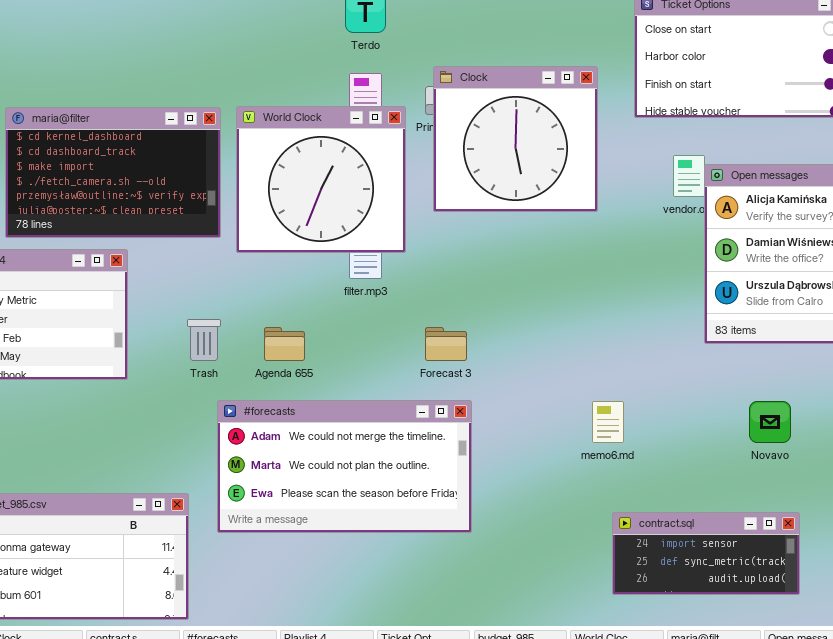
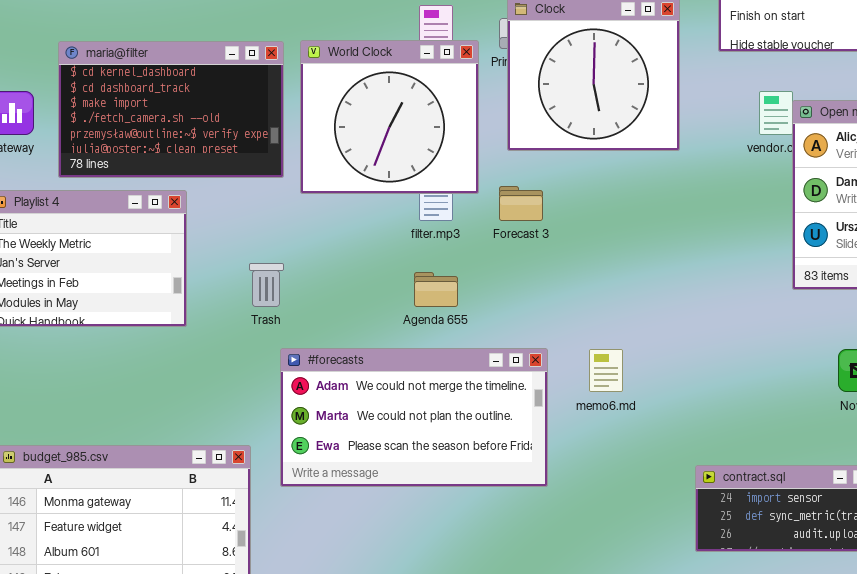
Agenda 655: [264,327,305,361] -> [414,272,458,307], moved
Forecast 3: [425,327,467,361] -> [499,186,543,221], moved
memo6.md: [592,401,624,443] -> [589,349,623,392], moved

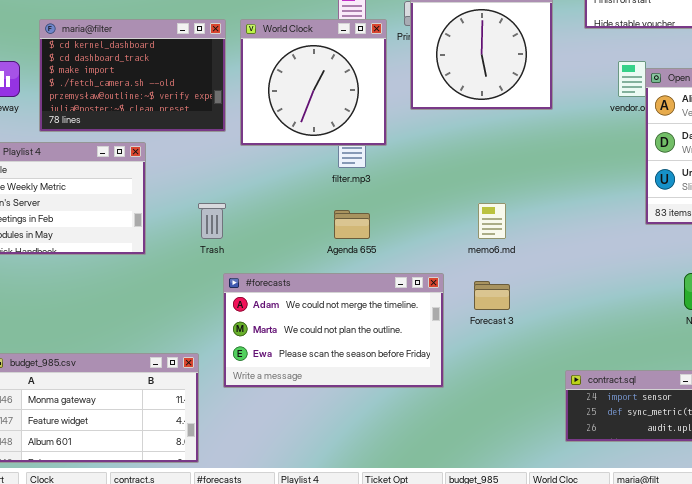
Forecast 3: [499,186,543,221] -> [474,281,510,310], moved
memo6.md: [589,349,623,392] -> [478,203,506,239], moved

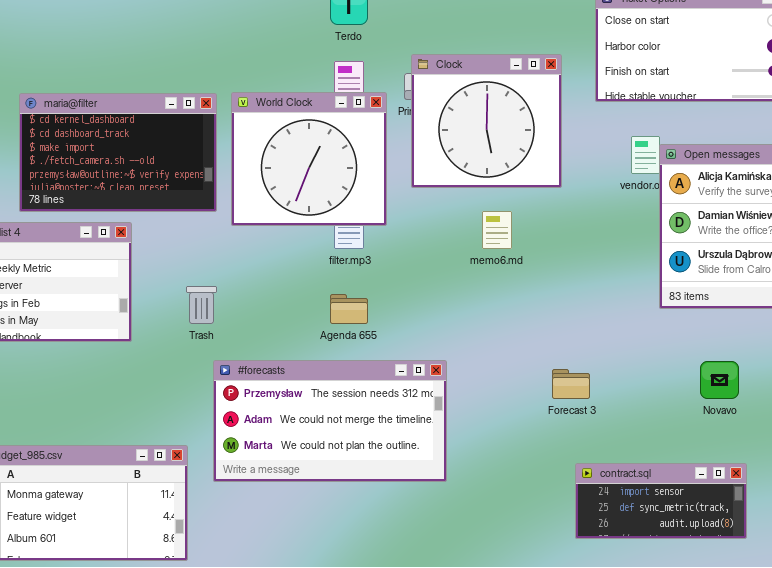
memo6.md: [478,203,506,239] -> [482,211,512,249], moved
#forecasts: [223,273,444,388] -> [213,360,447,482], scrolled up 1 row
Forecast 3: [474,281,510,310] -> [552,369,590,399], moved

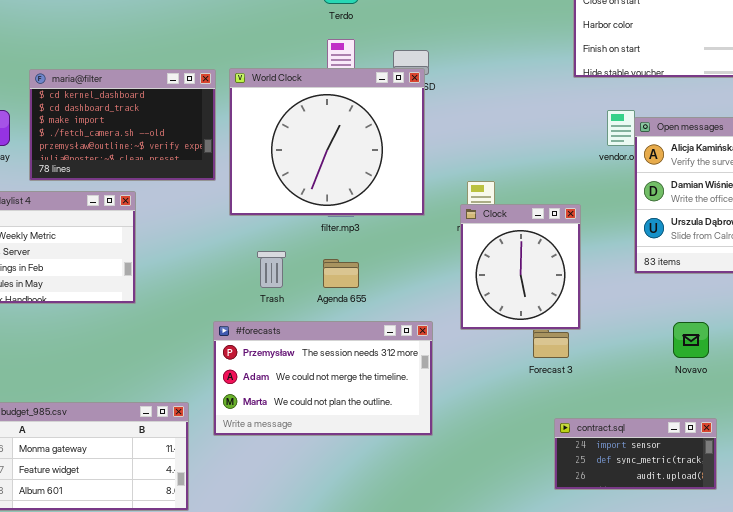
Clock: [411,54,562,188] -> [460,204,581,330], moved, resized
World Clock: [231,92,387,226] -> [229,68,425,216], resized
Trash: [186,286,217,324] -> [257,251,286,288], moved

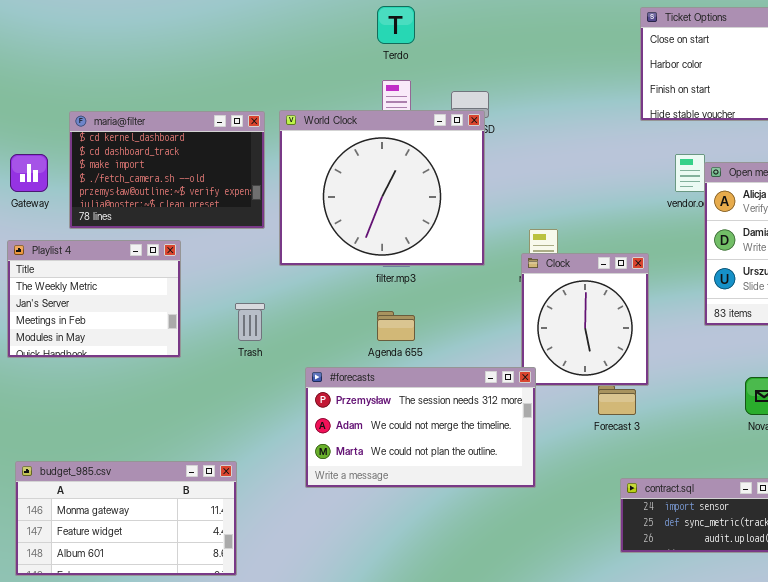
Trash: [257,251,286,288] -> [235,303,265,341], moved
#forecasts: [213,321,433,436] -> [305,367,536,488], moved

